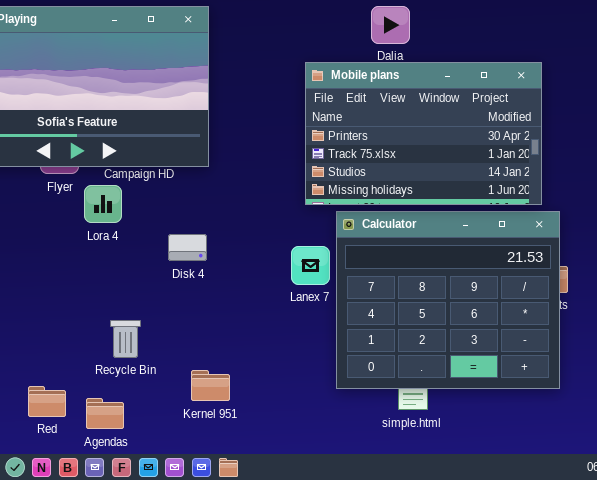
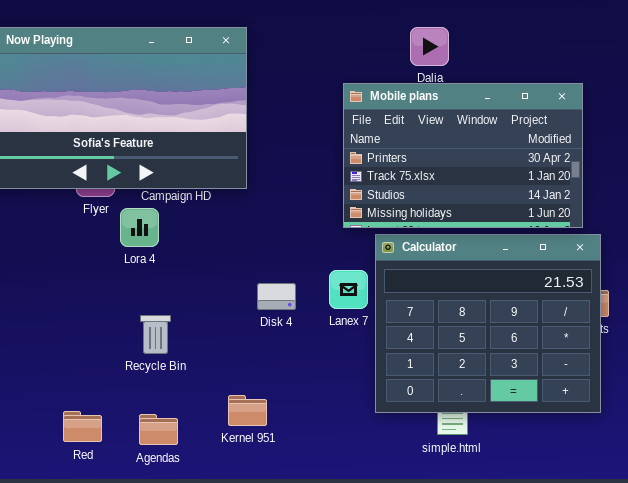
Disk 4: [168,234,207,261] -> [257,283,296,310], moved
Recycle Bin: [110,320,141,358] -> [140,315,171,354], moved
Agendas: [86,398,124,429] -> [139,414,178,445], moved

